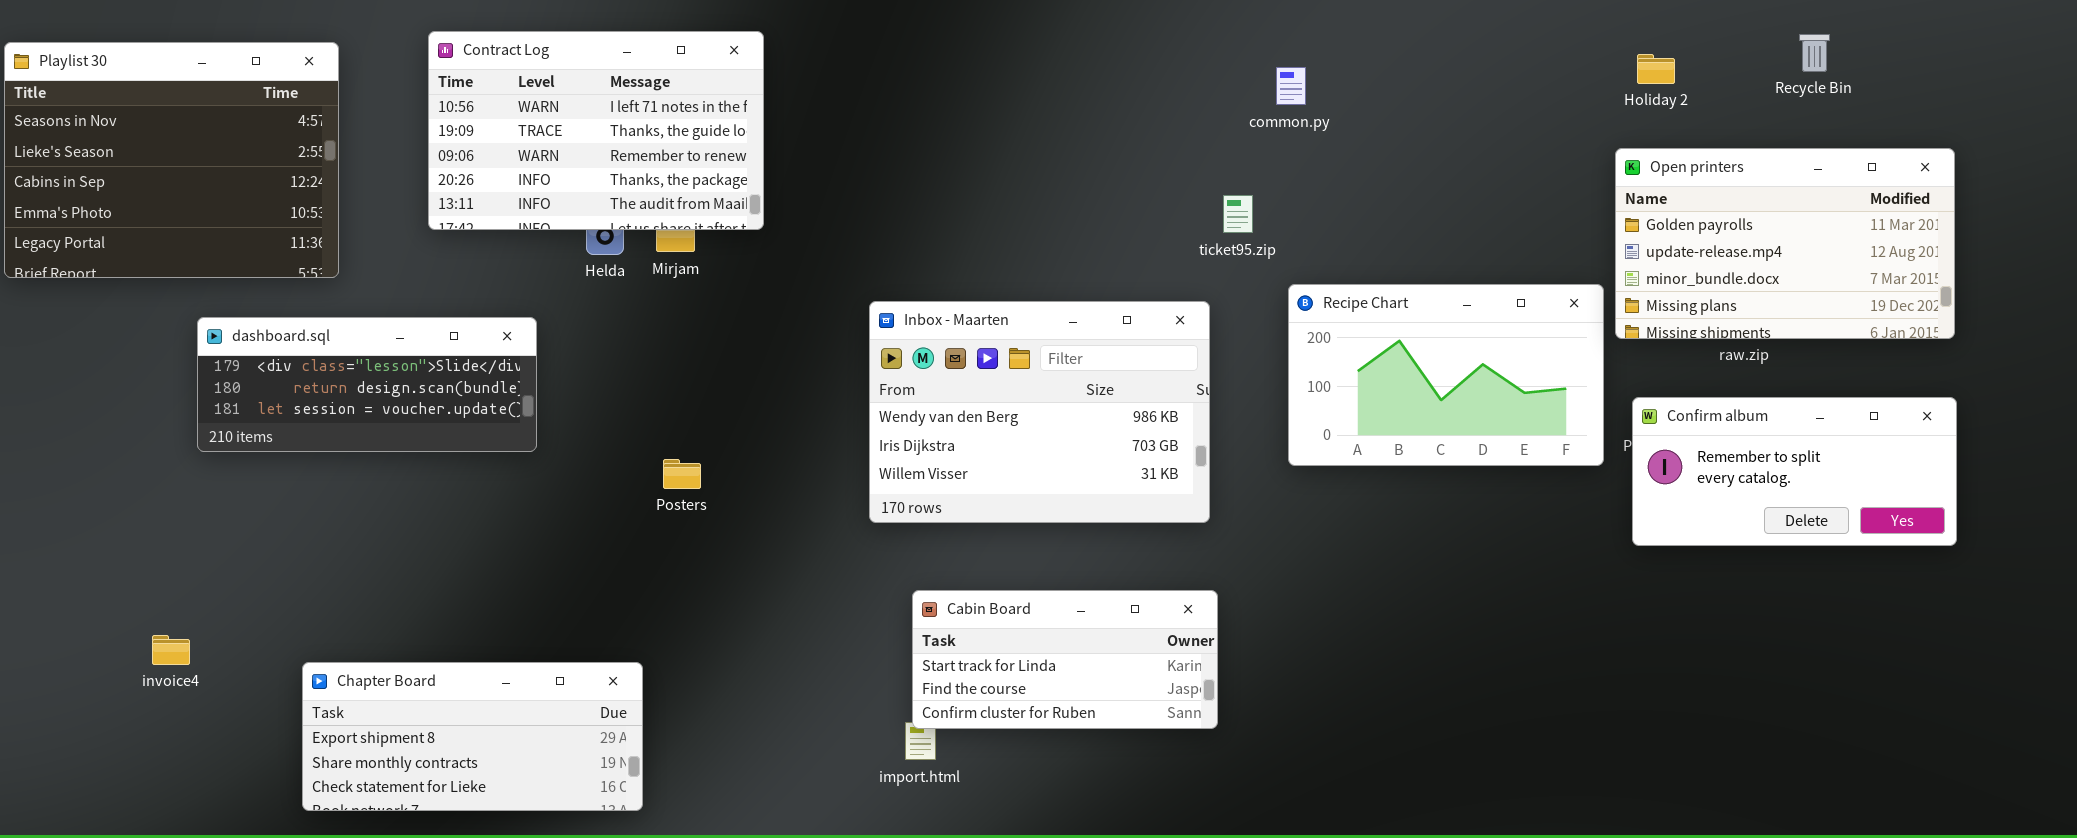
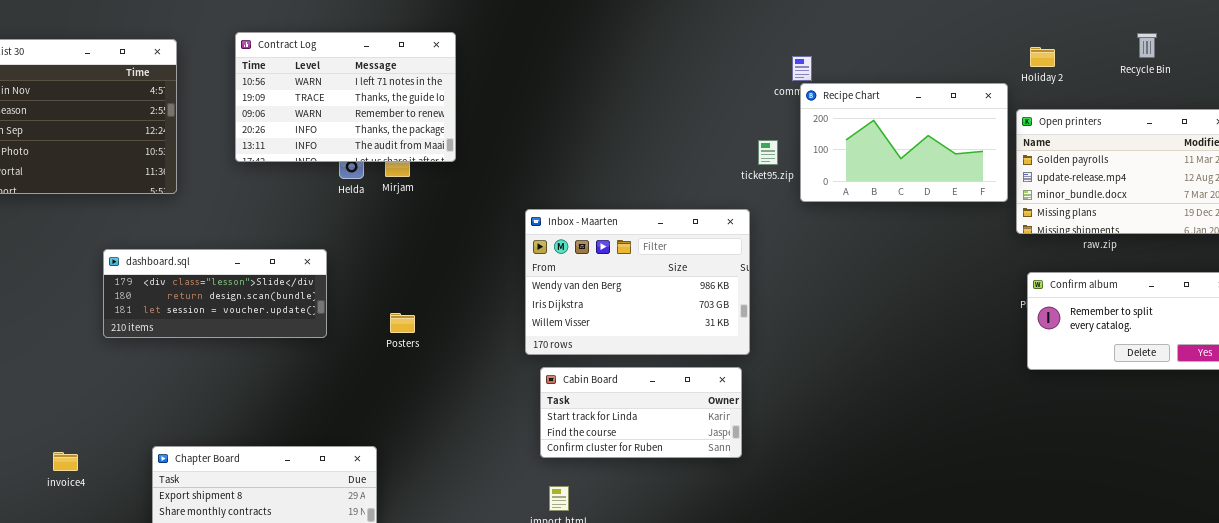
Recipe Chart: [1288,284,1604,466] -> [800,83,1008,202], moved
dashboard.sql: [197,317,537,452] -> [103,249,327,338], moved
Cabin Board: [912,590,1218,729] -> [540,367,742,458], moved
invoice4: [152,635,190,665] -> [53,452,78,471], moved

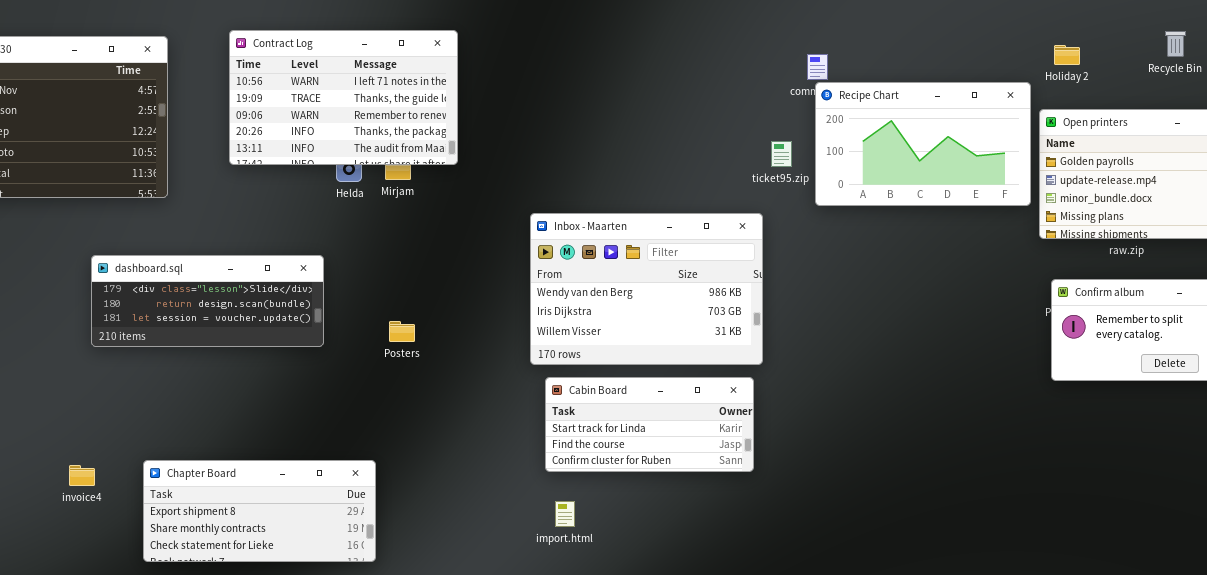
invoice4: [53,452,78,471] -> [69,465,95,486], moved

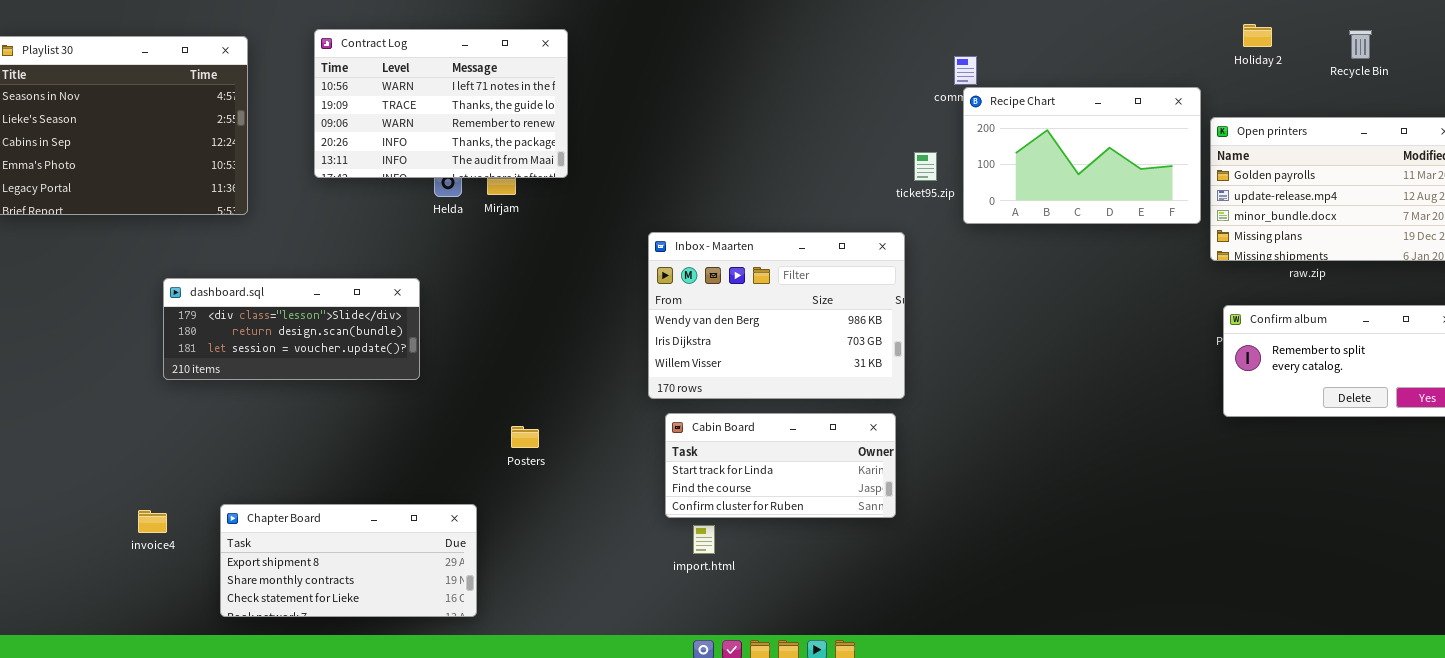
Holiday 2: [1054,45,1080,65] -> [1243,24,1272,47], moved
Posters: [389,321,415,342] -> [511,426,539,448], moved
import.html: [555,501,575,527] -> [693,525,715,554], moved

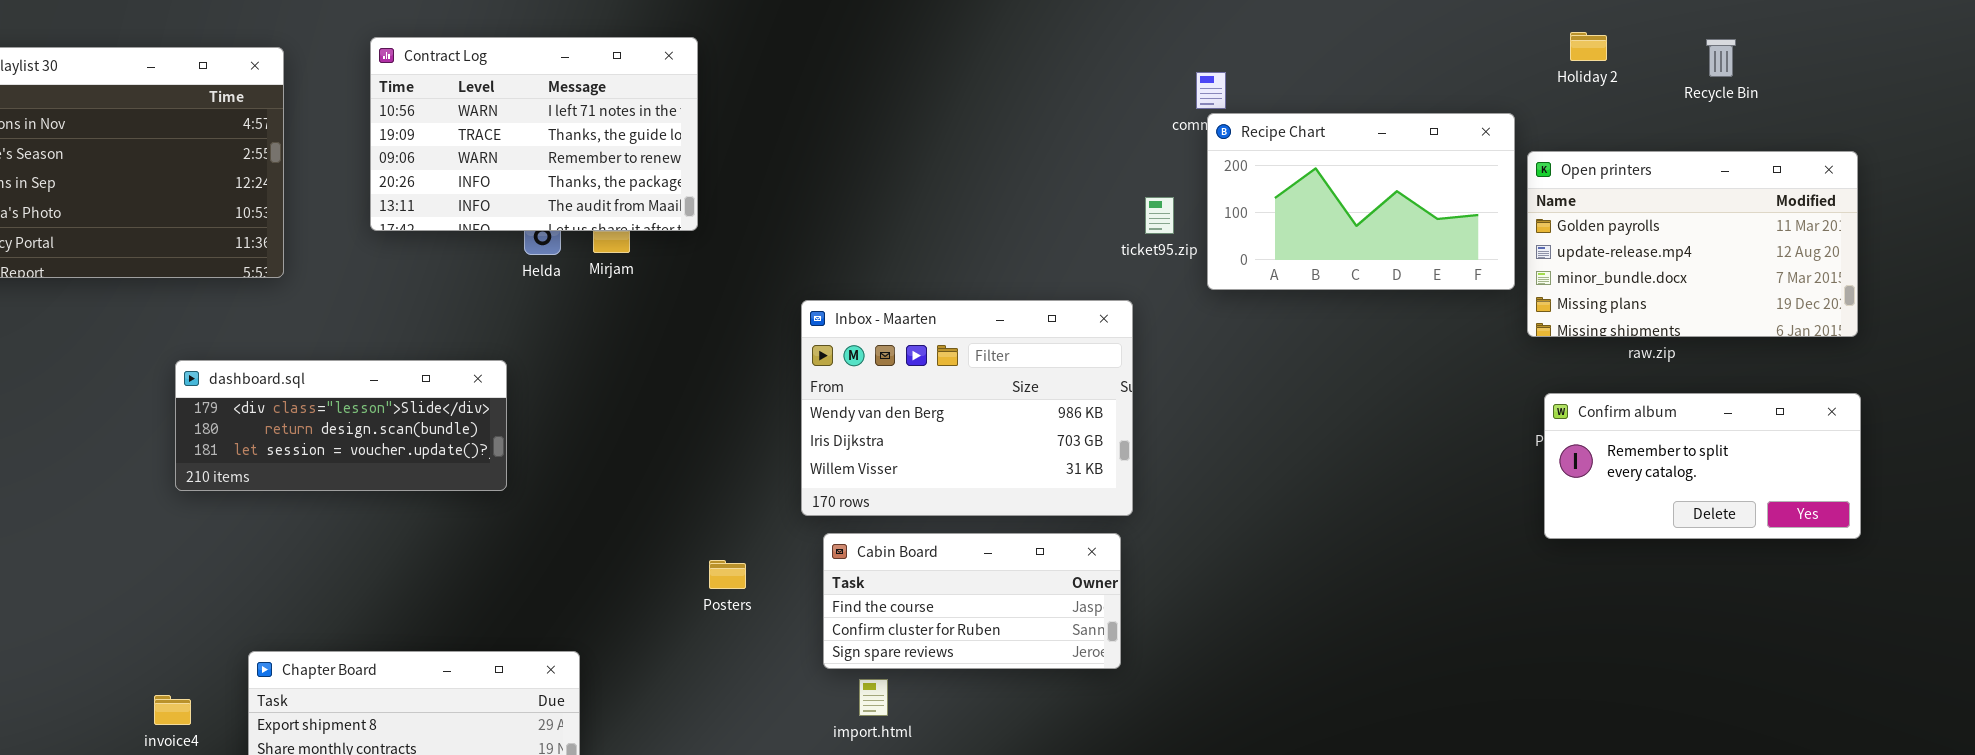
Cabin Board: [665,413,896,518] -> [823,533,1121,669], scrolled down 1 row
Posters: [511,426,539,448] -> [709,560,746,589], moved
invoice4: [138,510,167,533] -> [154,695,191,725], moved

